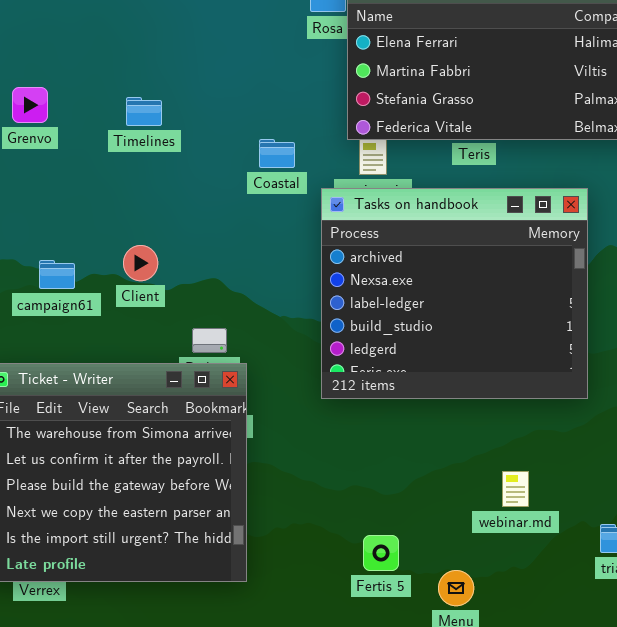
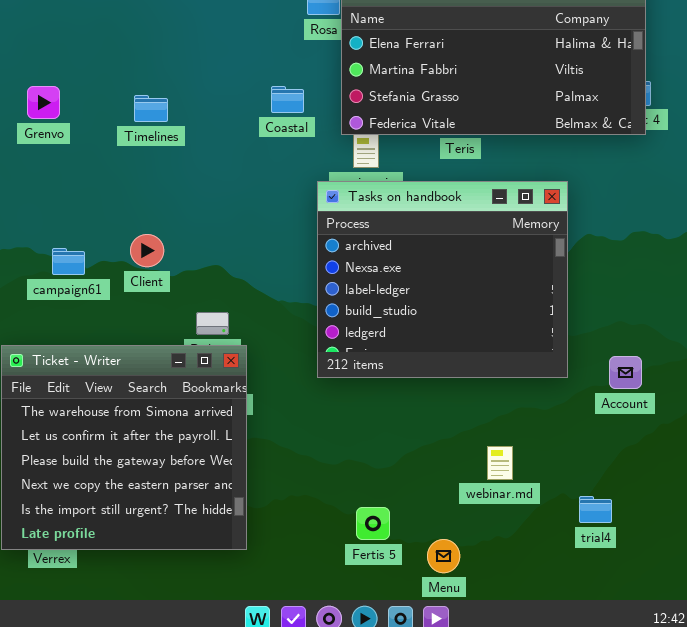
Coastal: [259,139,295,168] -> [271,86,304,113], moved

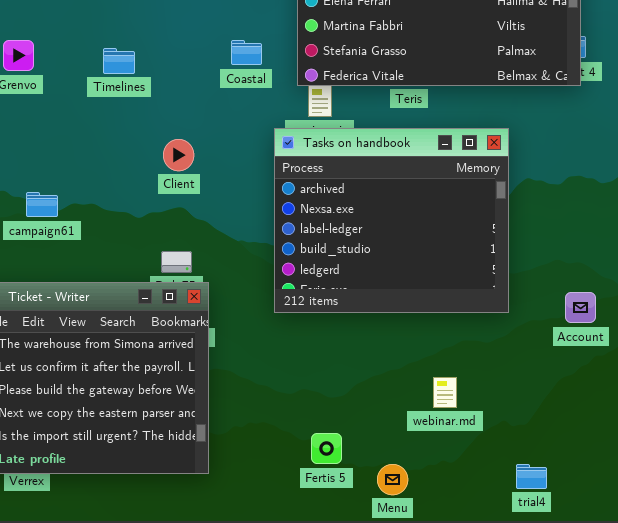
Client: [130,234,164,267] -> [163,139,194,171], moved
Account: [609,356,642,389] -> [565,292,596,323], moved
trial4: [579,496,612,523] -> [516,464,547,489], moved

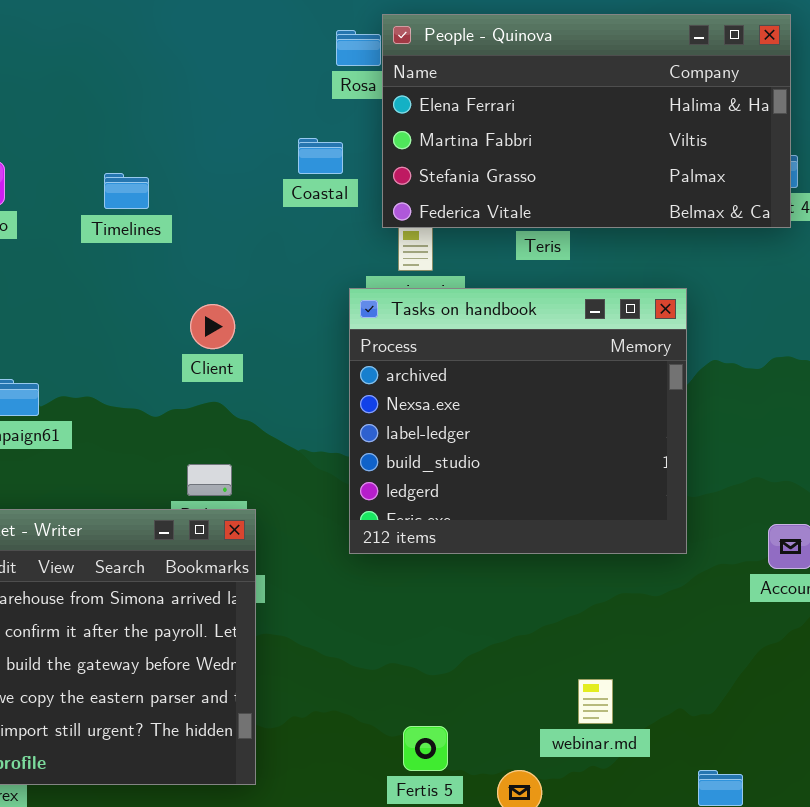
Coastal: [231,40,262,65] -> [298,138,343,174], moved
webinar.md: [433,377,457,408] -> [578,679,613,724], moved

